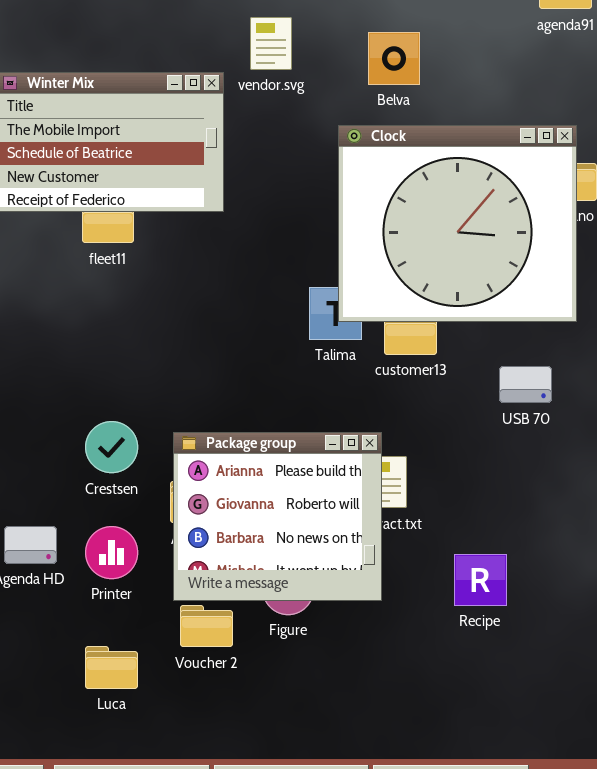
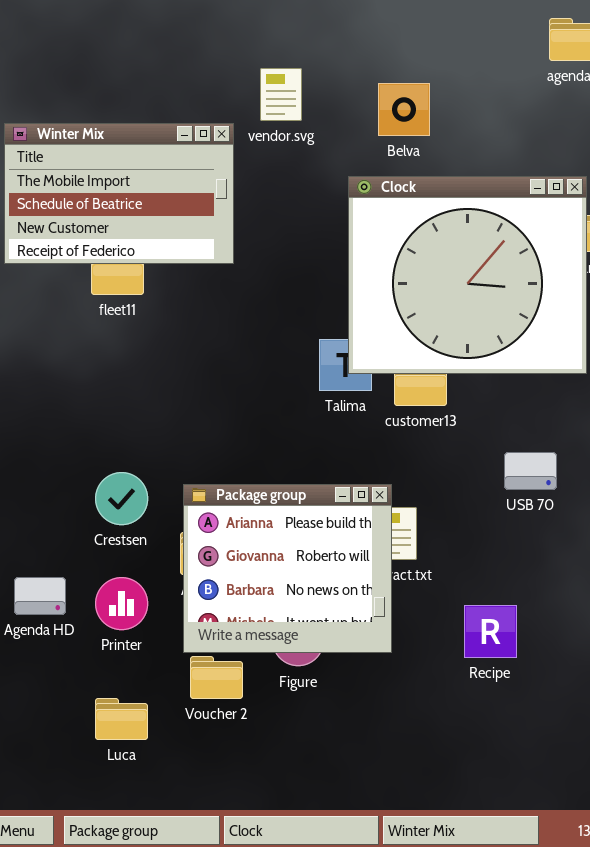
USB 70: [499,366,552,403] -> [504,452,557,490], moved

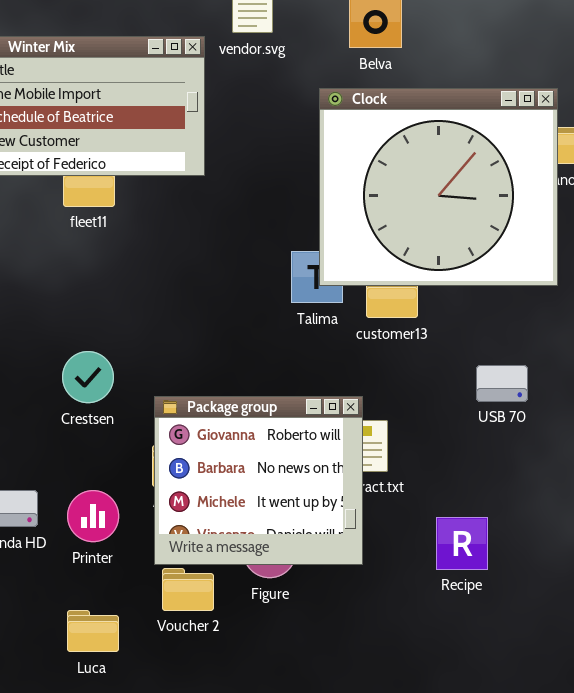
Crestsen: [95,472,148,525] -> [62,351,114,403], moved
Package group: [183,484,392,653] -> [154,396,363,565], scrolled down 1 row

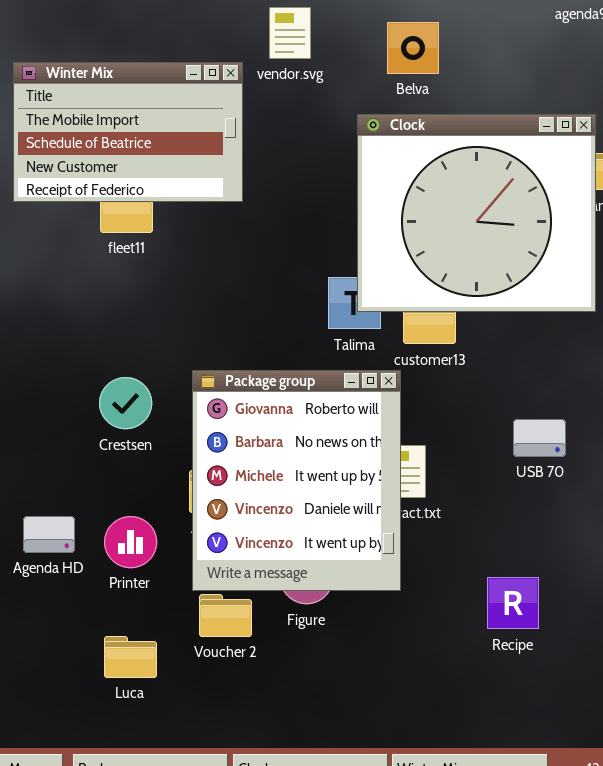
USB 70: [476,365,528,402] -> [513,419,566,457], moved
Package group: [154,396,363,565] -> [192,370,401,591], resized
Recipe: [436,517,488,570] -> [487,577,539,629], moved

